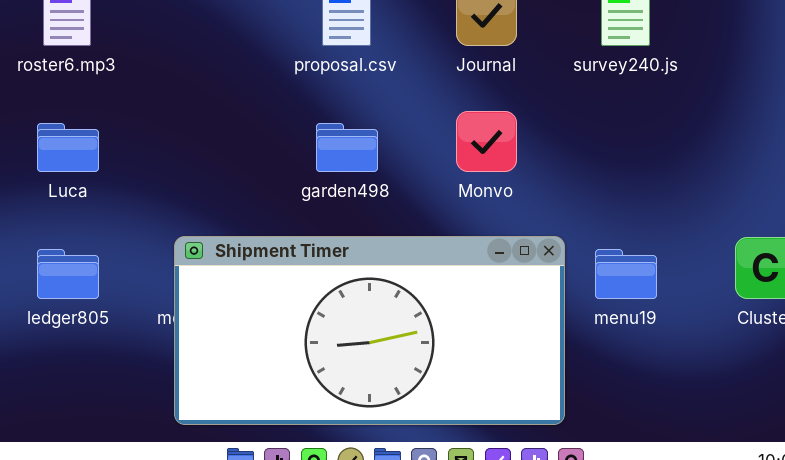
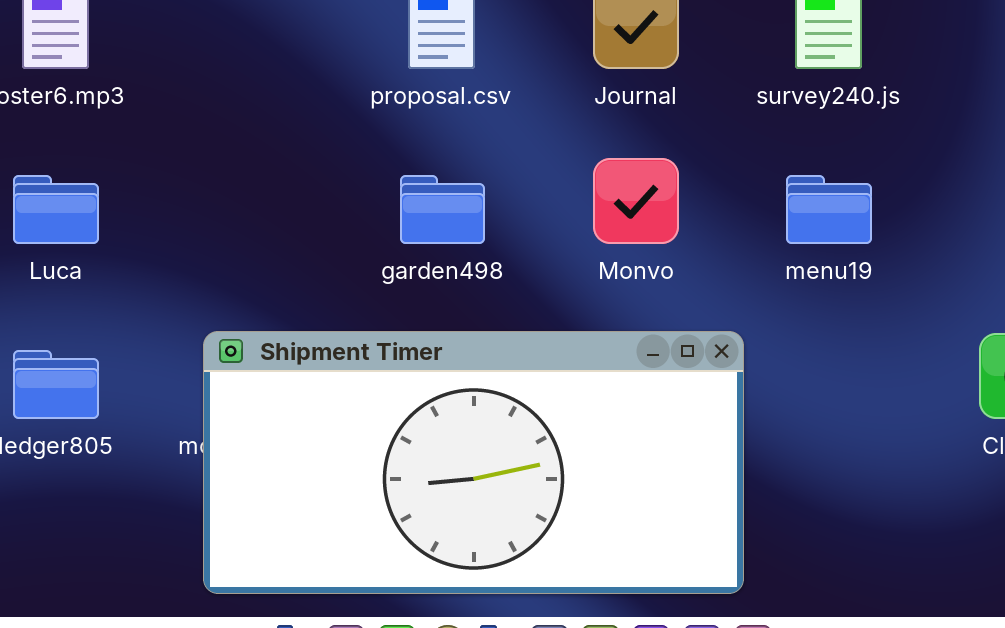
menu19: [595,249,657,299] -> [786,175,872,244], moved

